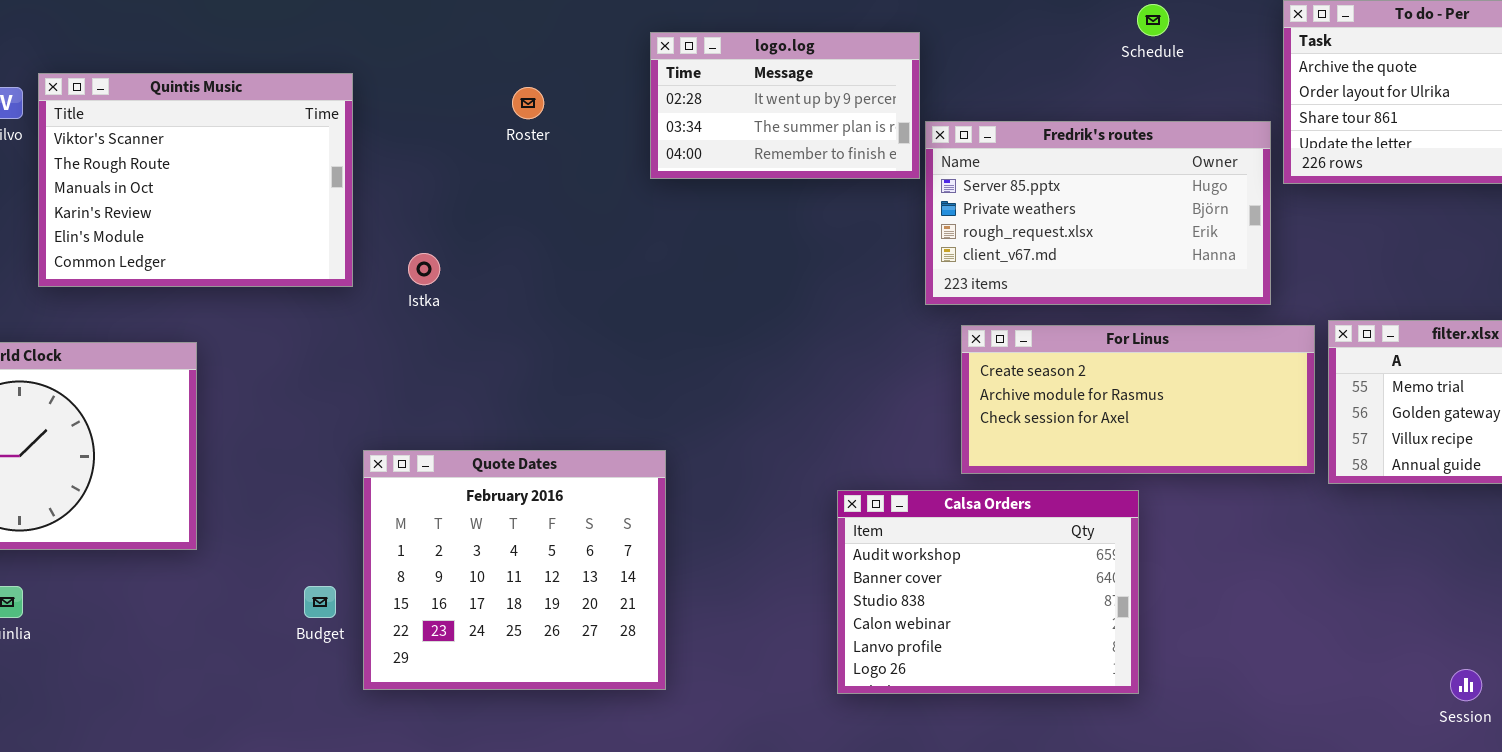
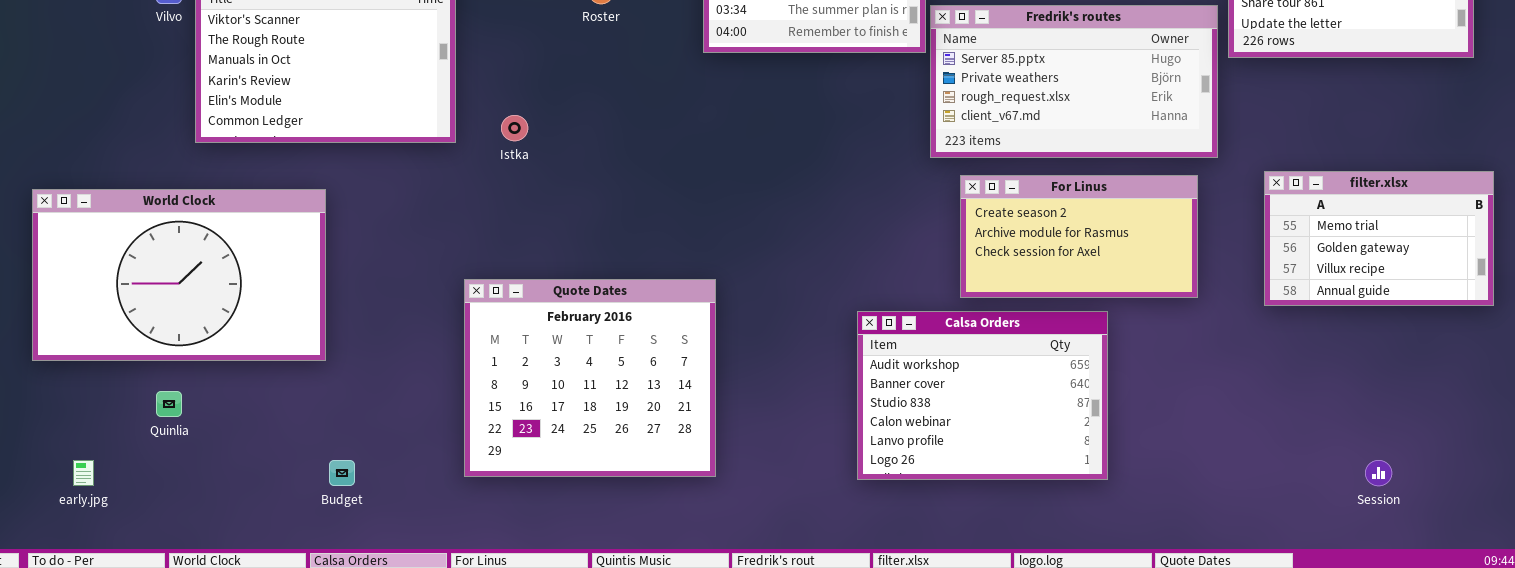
For Linus: [961,325,1315,474] -> [960,175,1198,298], resized
Budget: [304,586,336,618] -> [329,460,355,486], moved

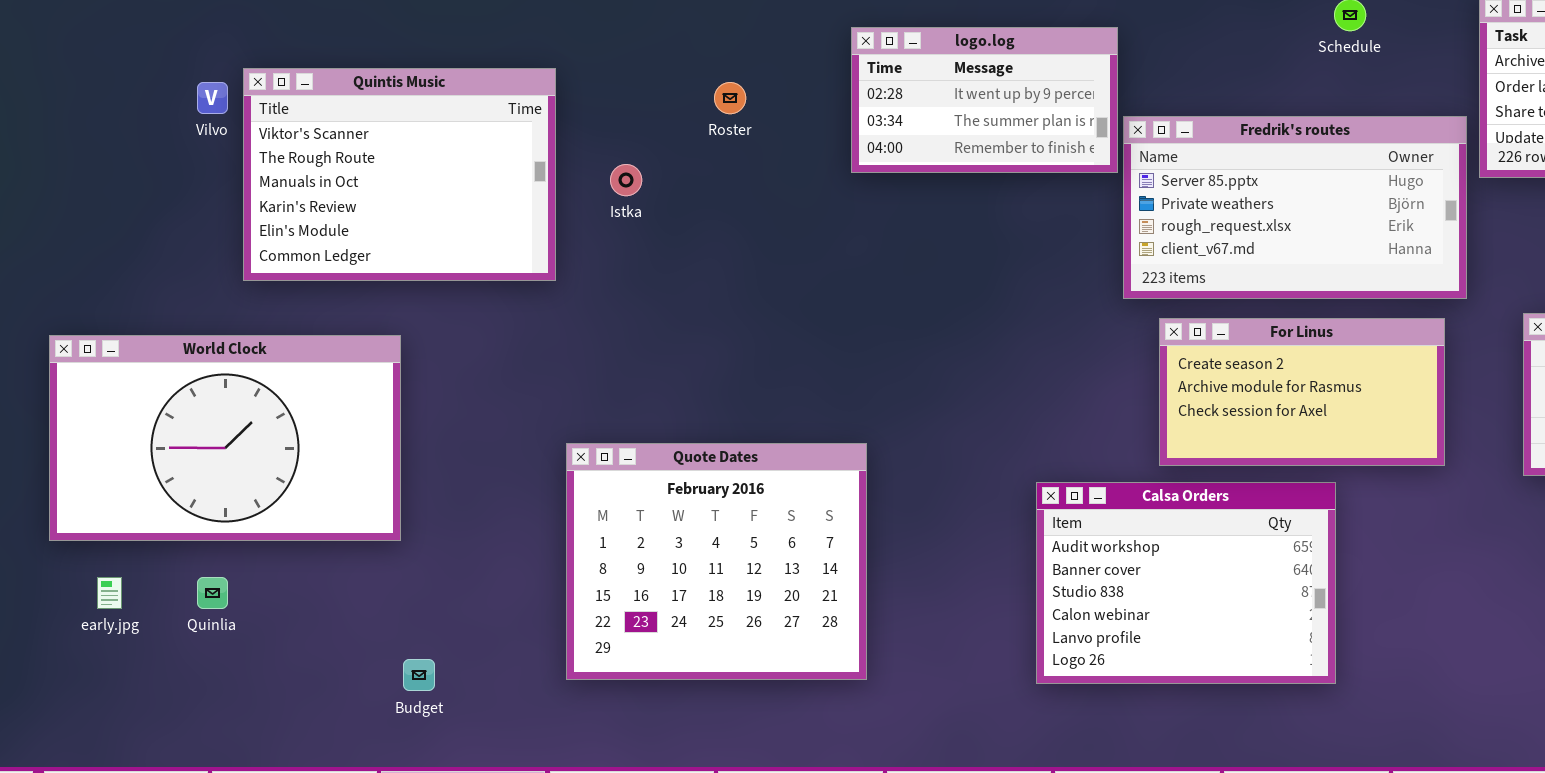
Istka: [501,115,528,141] -> [610,164,642,196], moved
early.jpg: [73,460,94,486] -> [97,577,122,609], moved

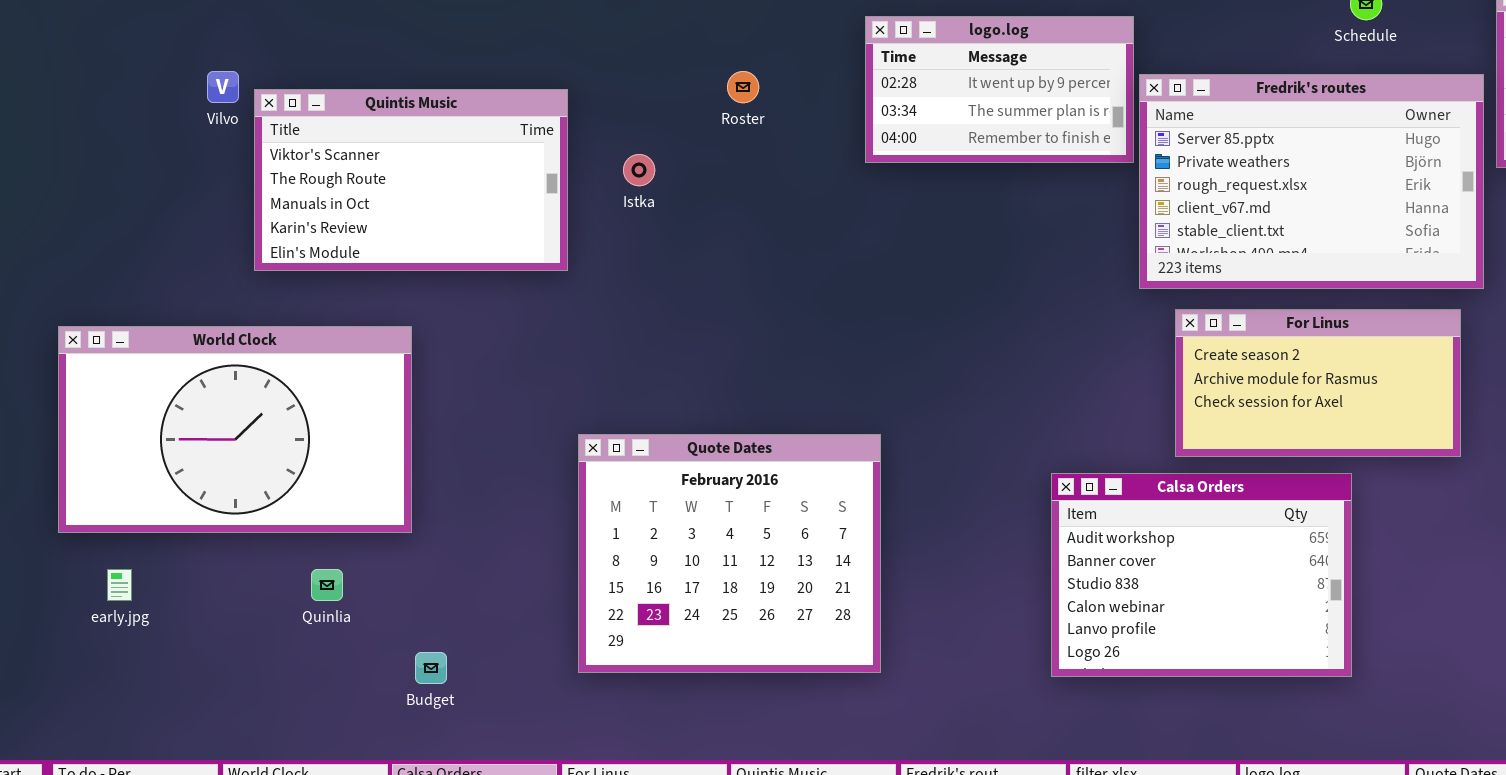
Quintis Music: [243,68,556,281] -> [254,89,568,271], resized
Fredrik's routes: [1123,116,1467,299] -> [1139,74,1484,289], resized
Quinlia: [197,577,228,609] -> [311,569,343,601], moved

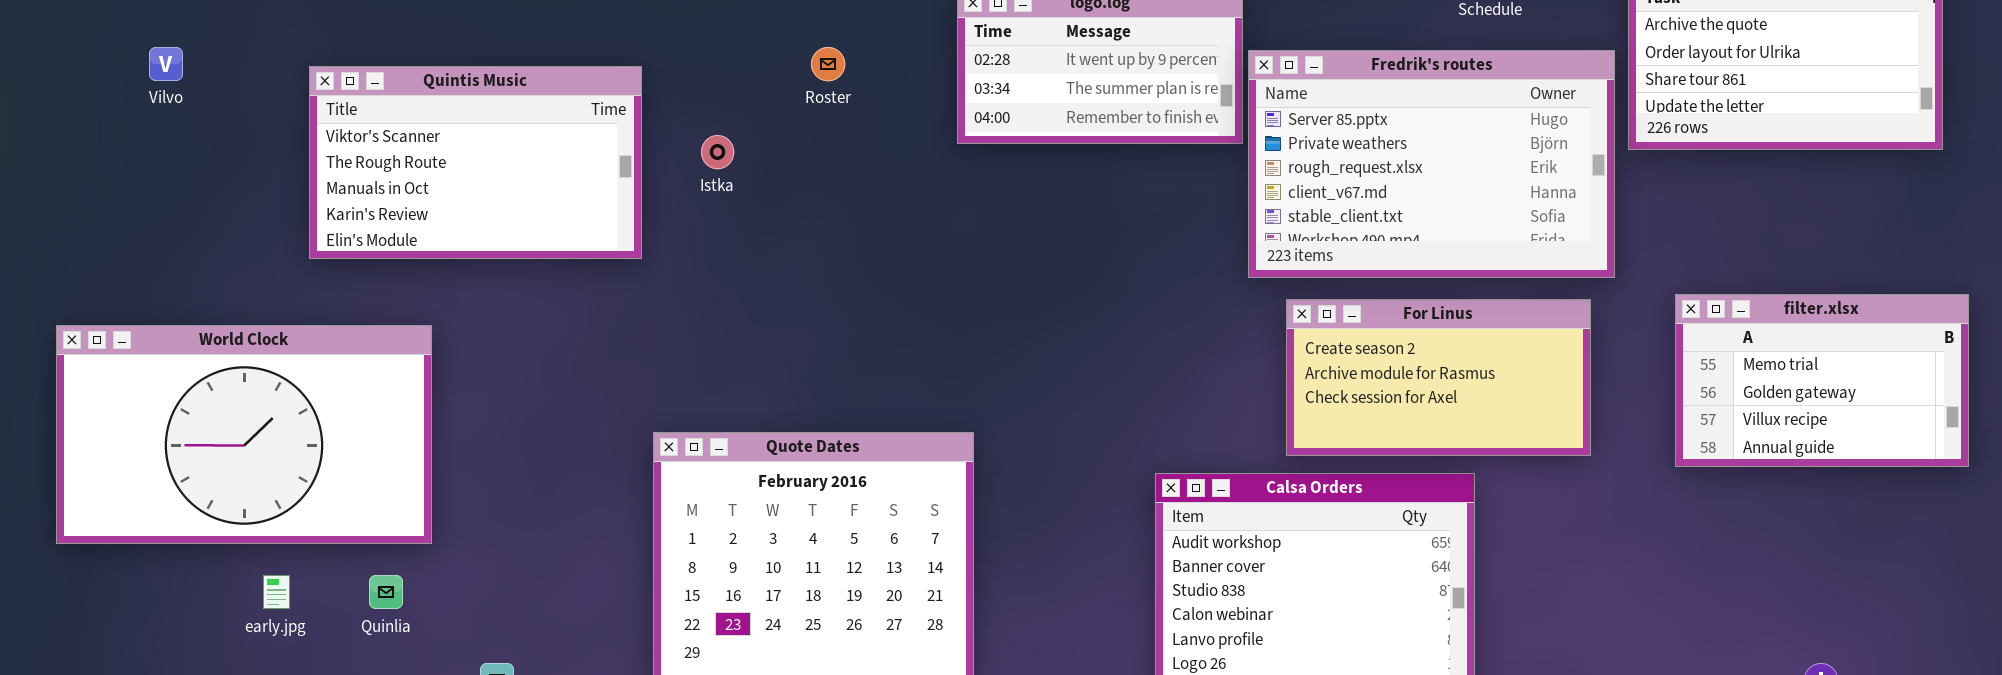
Vilvo: [207,71,239,103] -> [149,47,183,81], moved
World Clock: [58,326,412,533] -> [56,325,432,544], moved
early.jpg: [107,569,132,601] -> [263,575,290,609], moved

